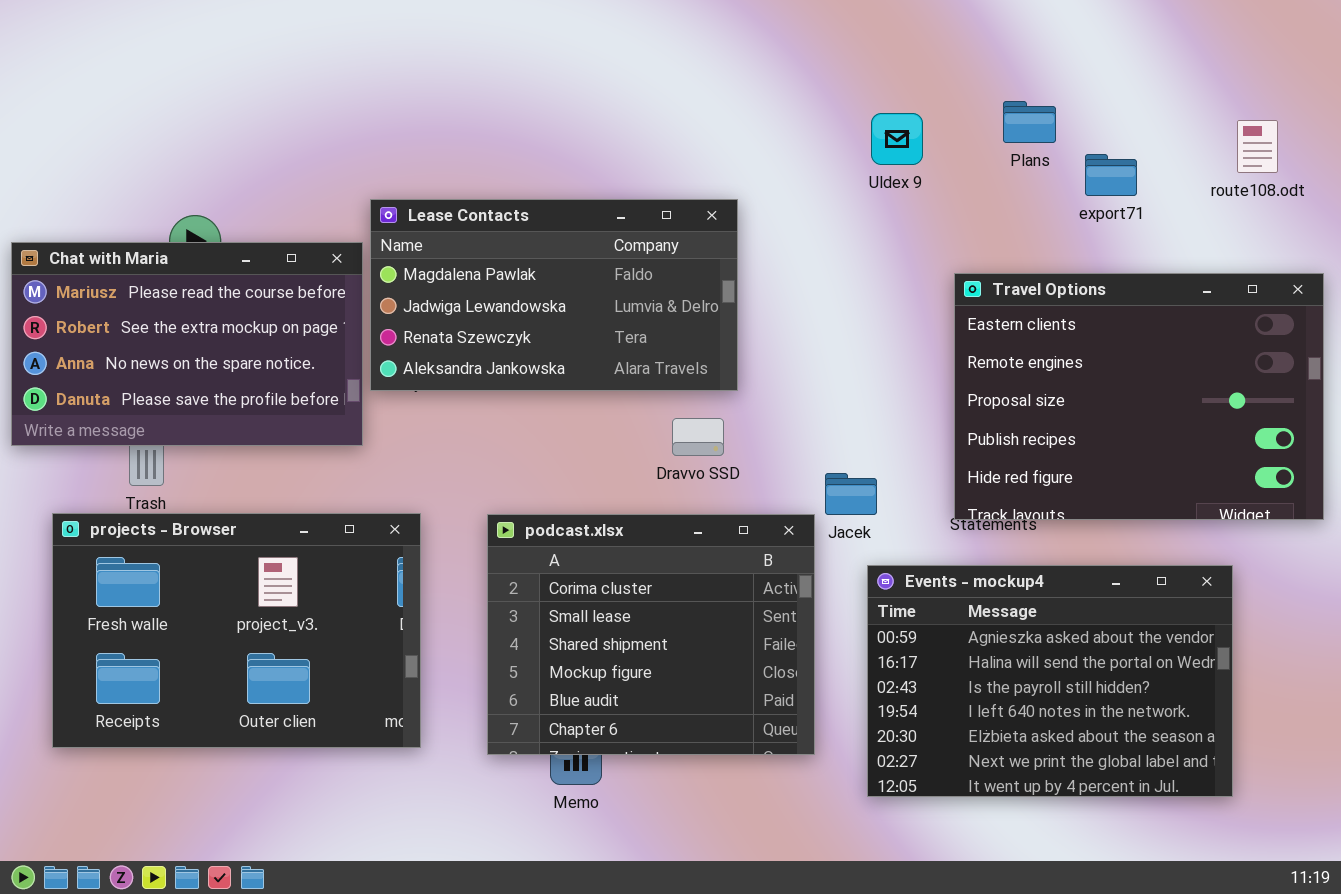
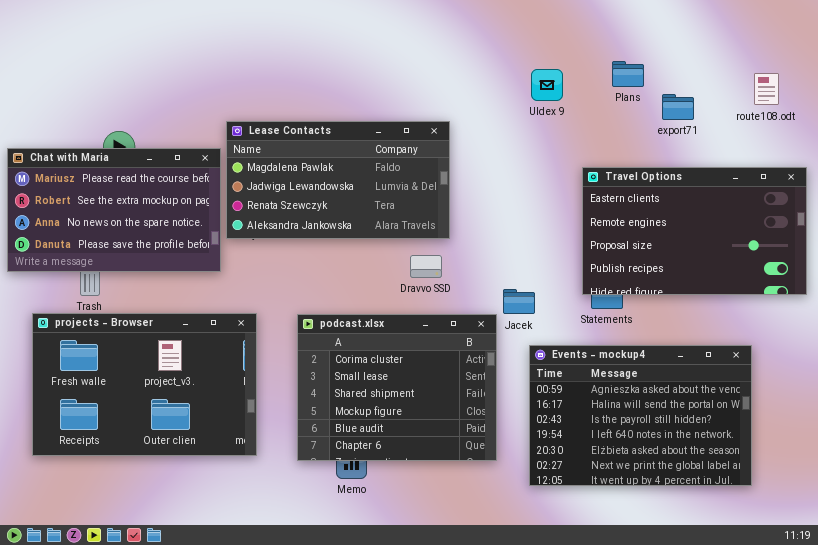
Travel Options: [954,273,1324,520] -> [582,167,807,295], resized

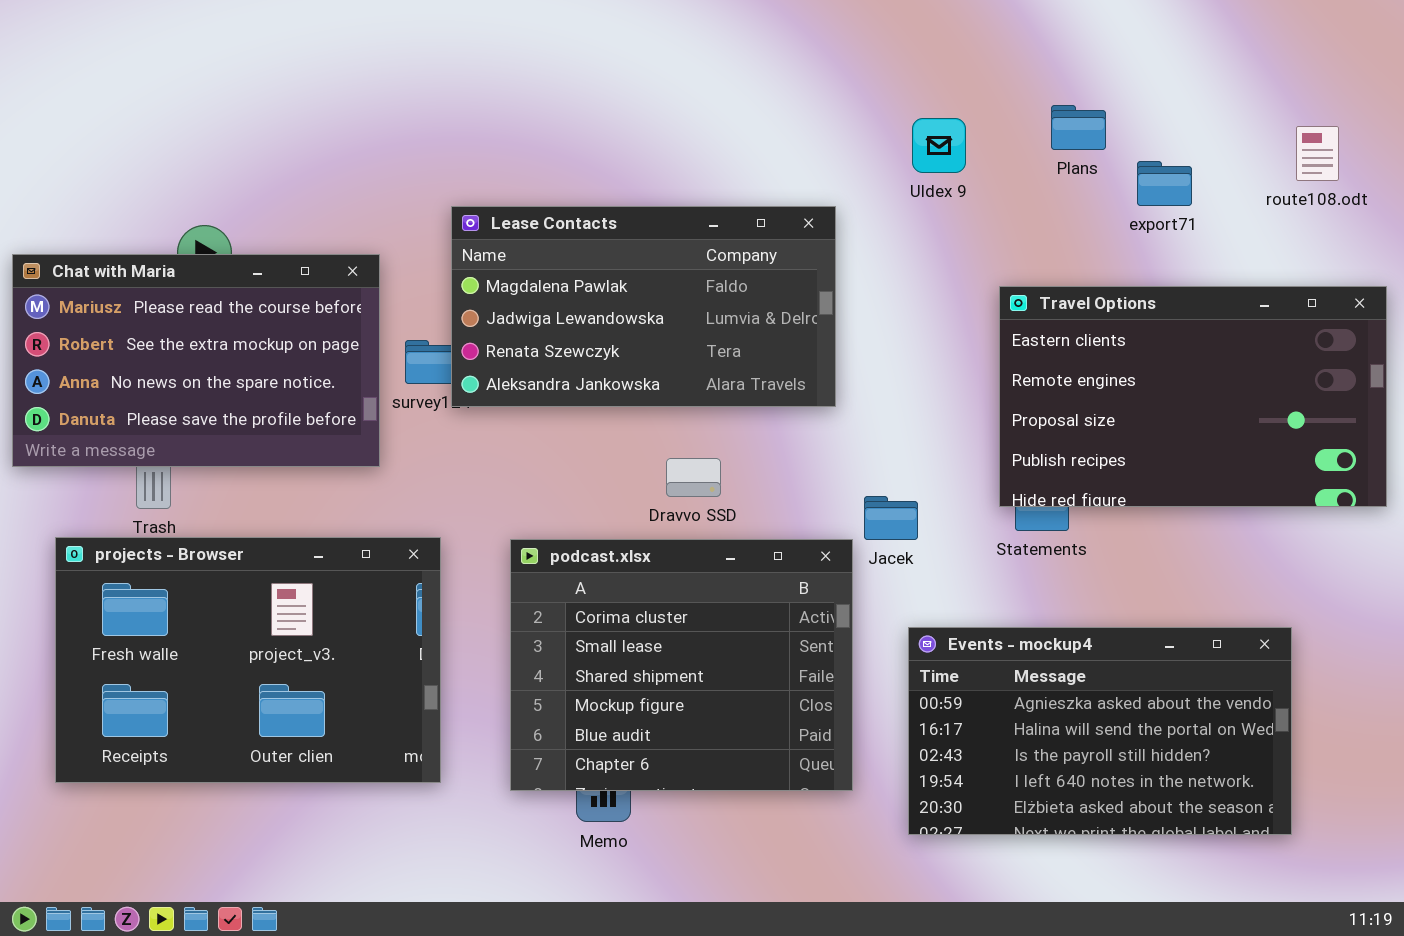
Lease Contacts: [226,121,450,239] -> [451,206,836,407], moved
Dravvo SSD: [410,255,442,278] -> [666,458,721,497], moved
Events - mockup4: [529,345,752,486] -> [908,627,1292,835], resized

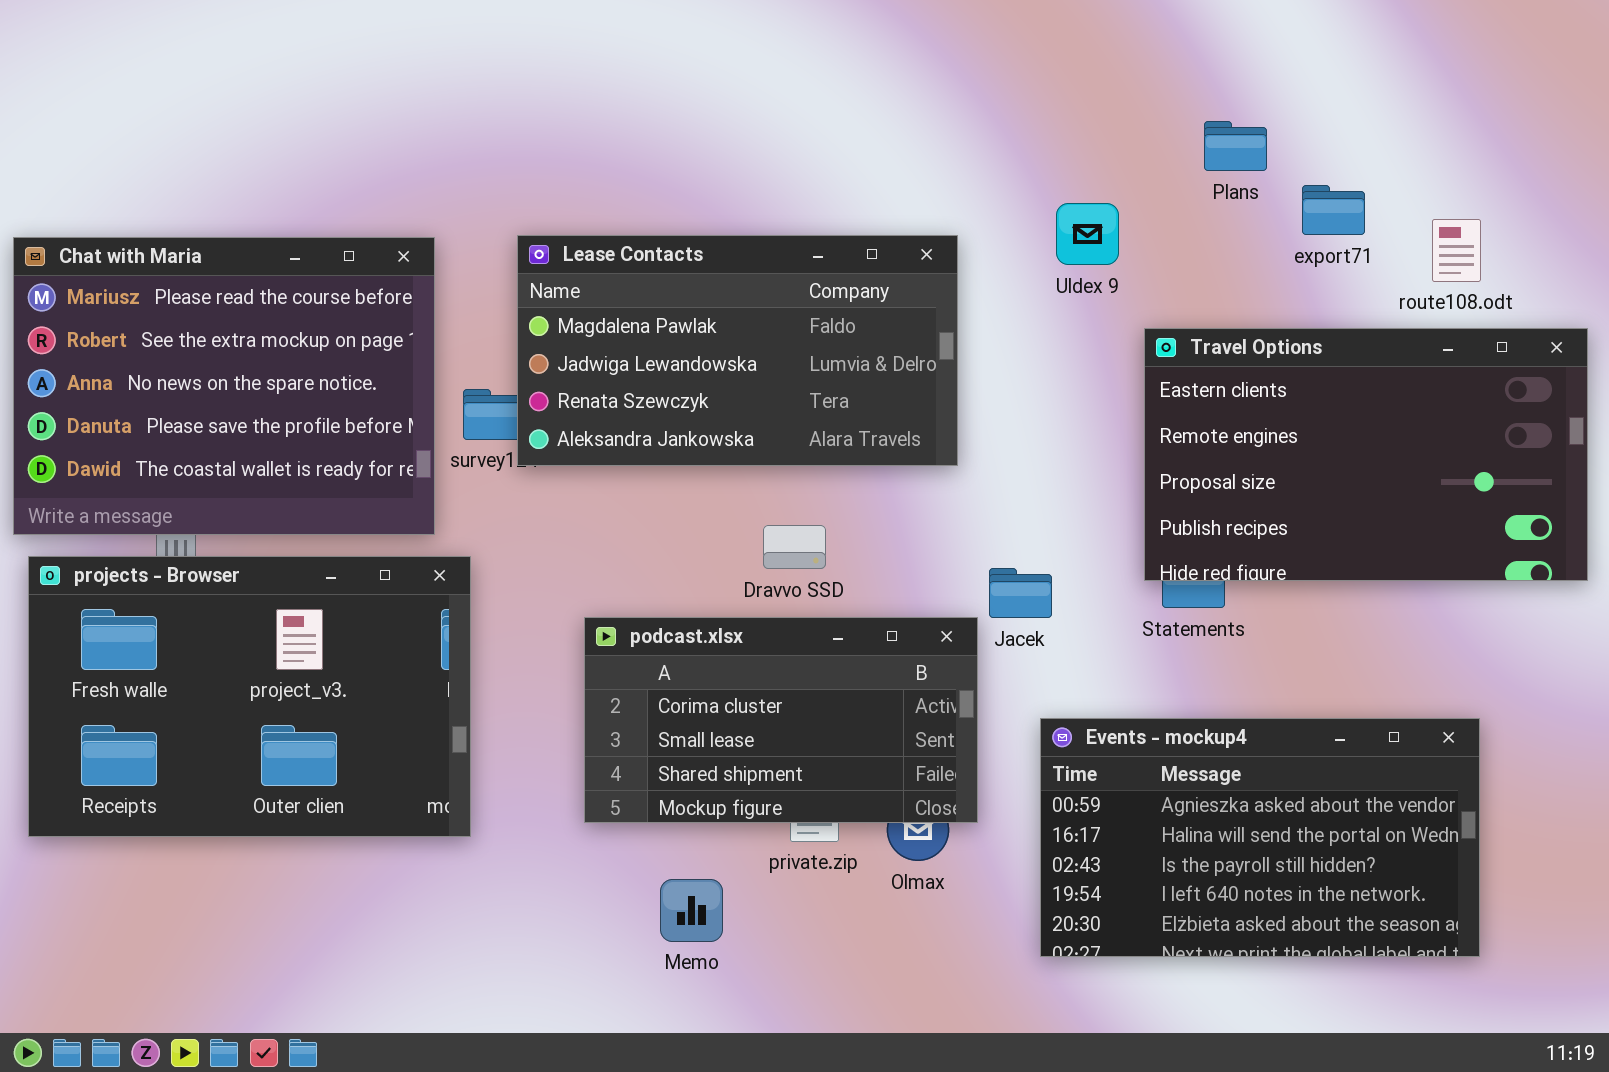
Uldex 9: [912,118,966,173] -> [1056,203,1119,265], moved
route108.odt: [1296,126,1339,181] -> [1432,219,1481,282], moved
Chat with Maria: [12,254,380,467] -> [13,237,435,535], resized
projects - Browser: [55,537,441,783] -> [28,556,471,837], moved
podcast.xlsx: [510,539,853,791] -> [584,617,978,823], resized

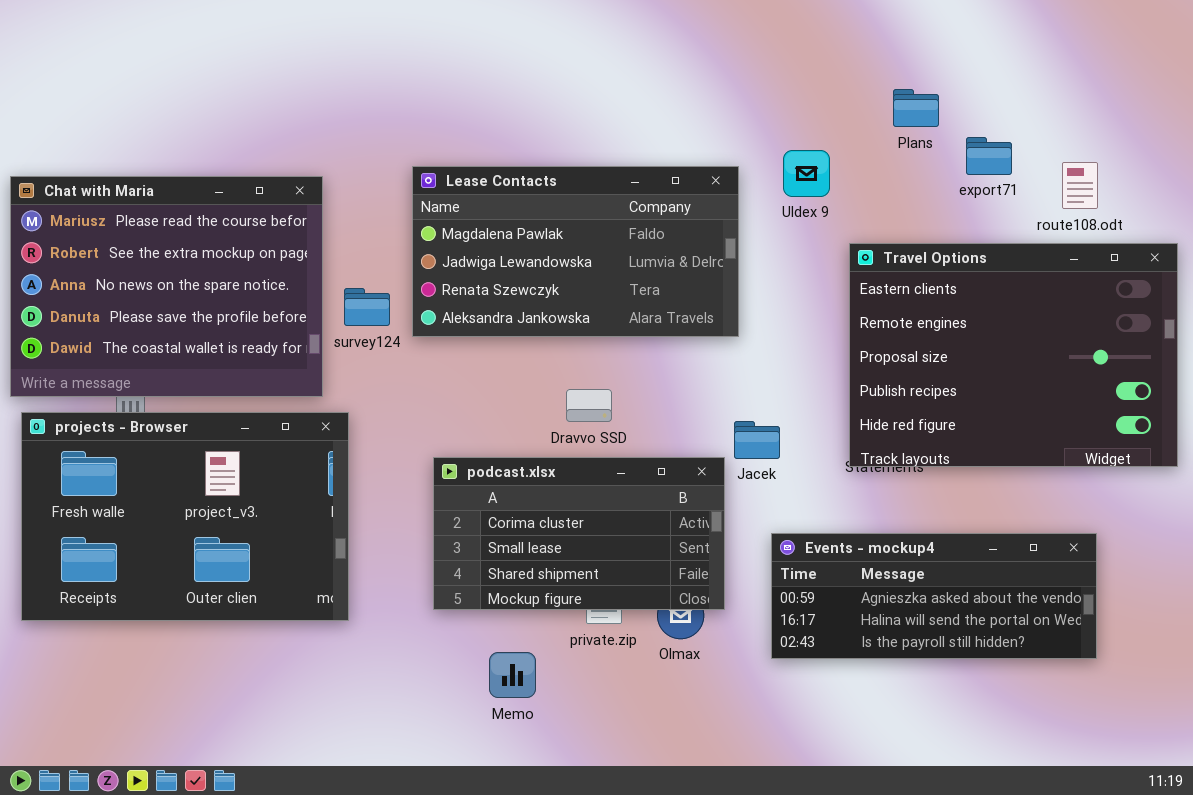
Lease Contacts: [517,235,958,466] -> [412,166,739,337], moved
Travel Options: [1144,328,1588,581] -> [849,243,1178,467], resized
Events - mockup4: [1040,718,1480,957] -> [771,533,1097,659], resized

